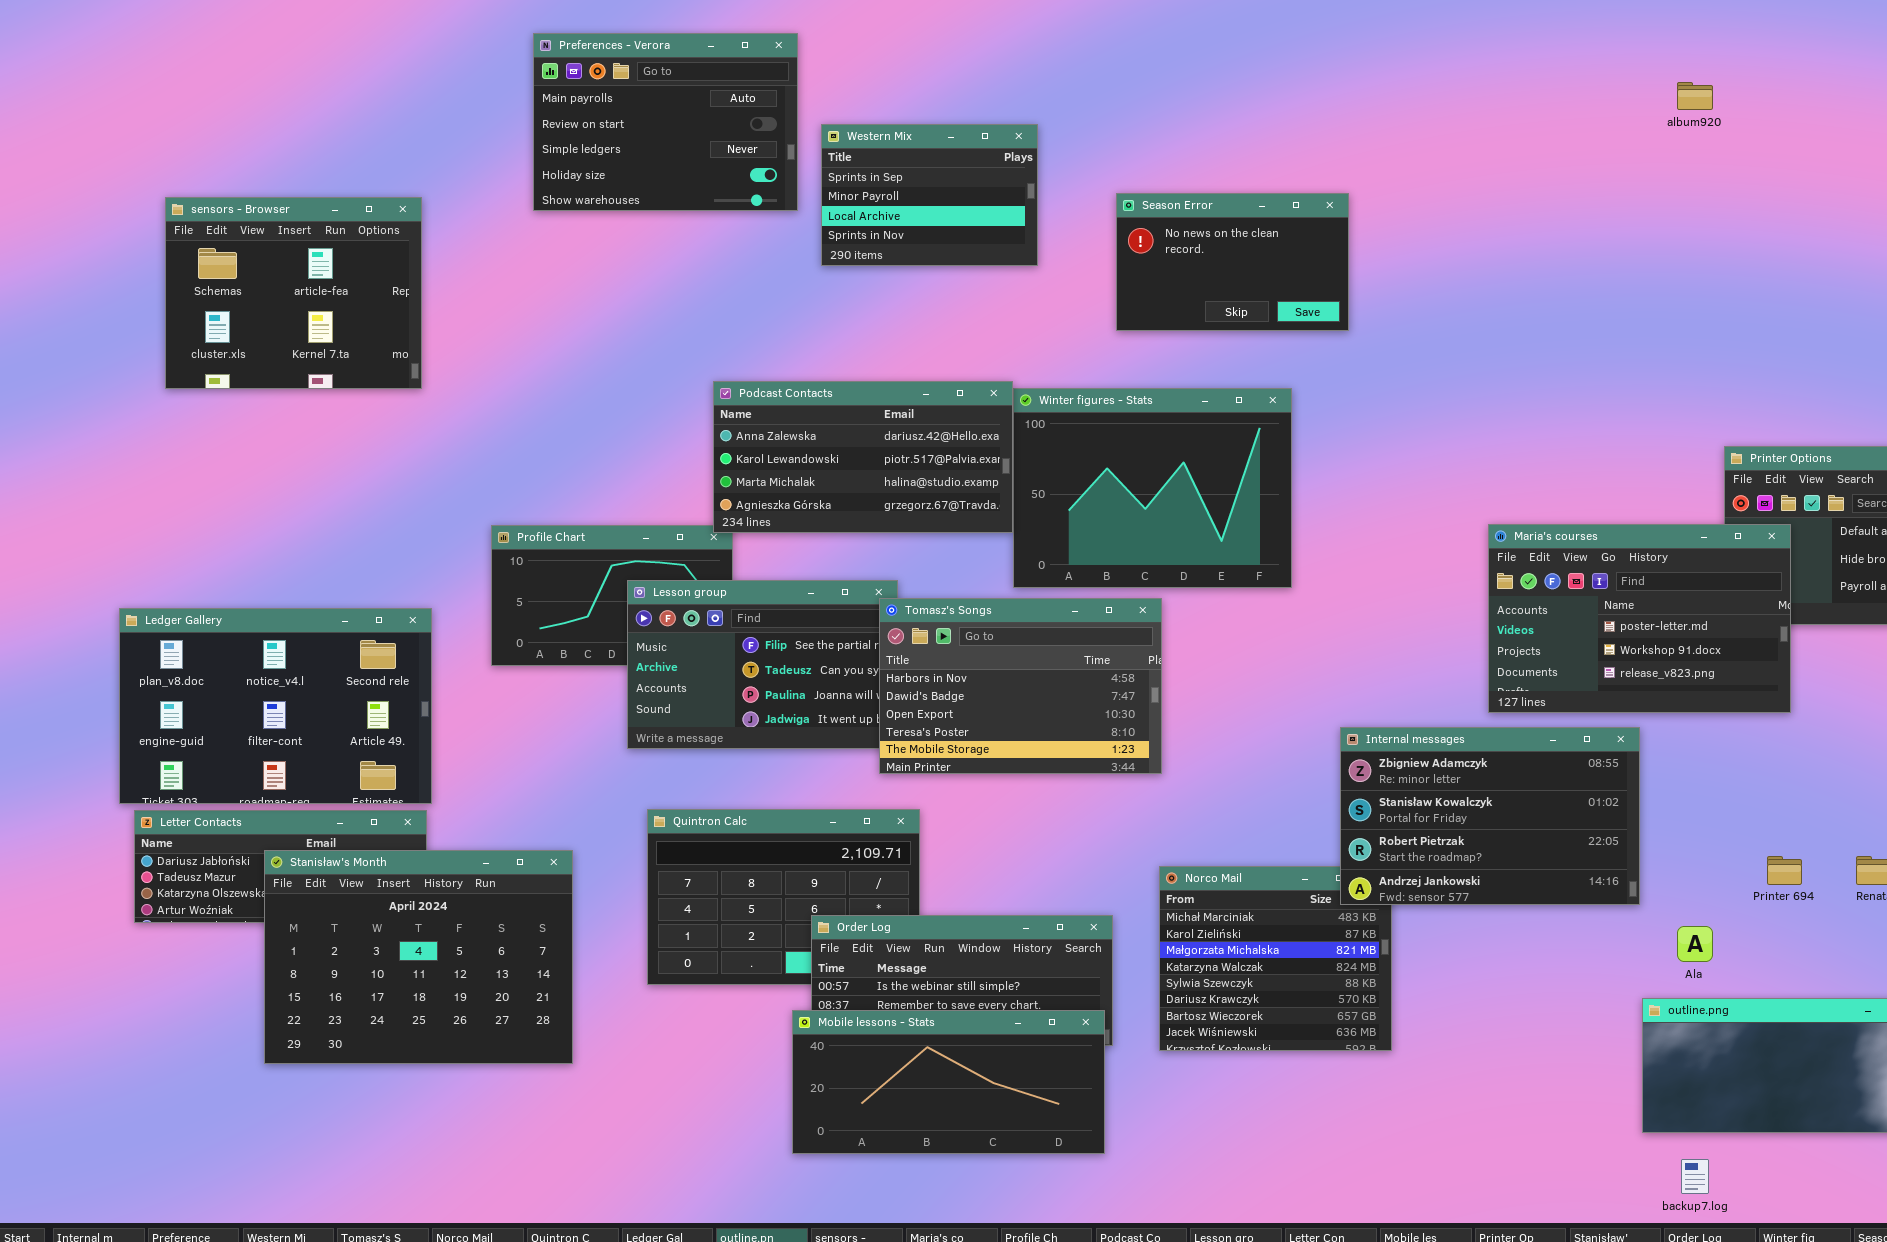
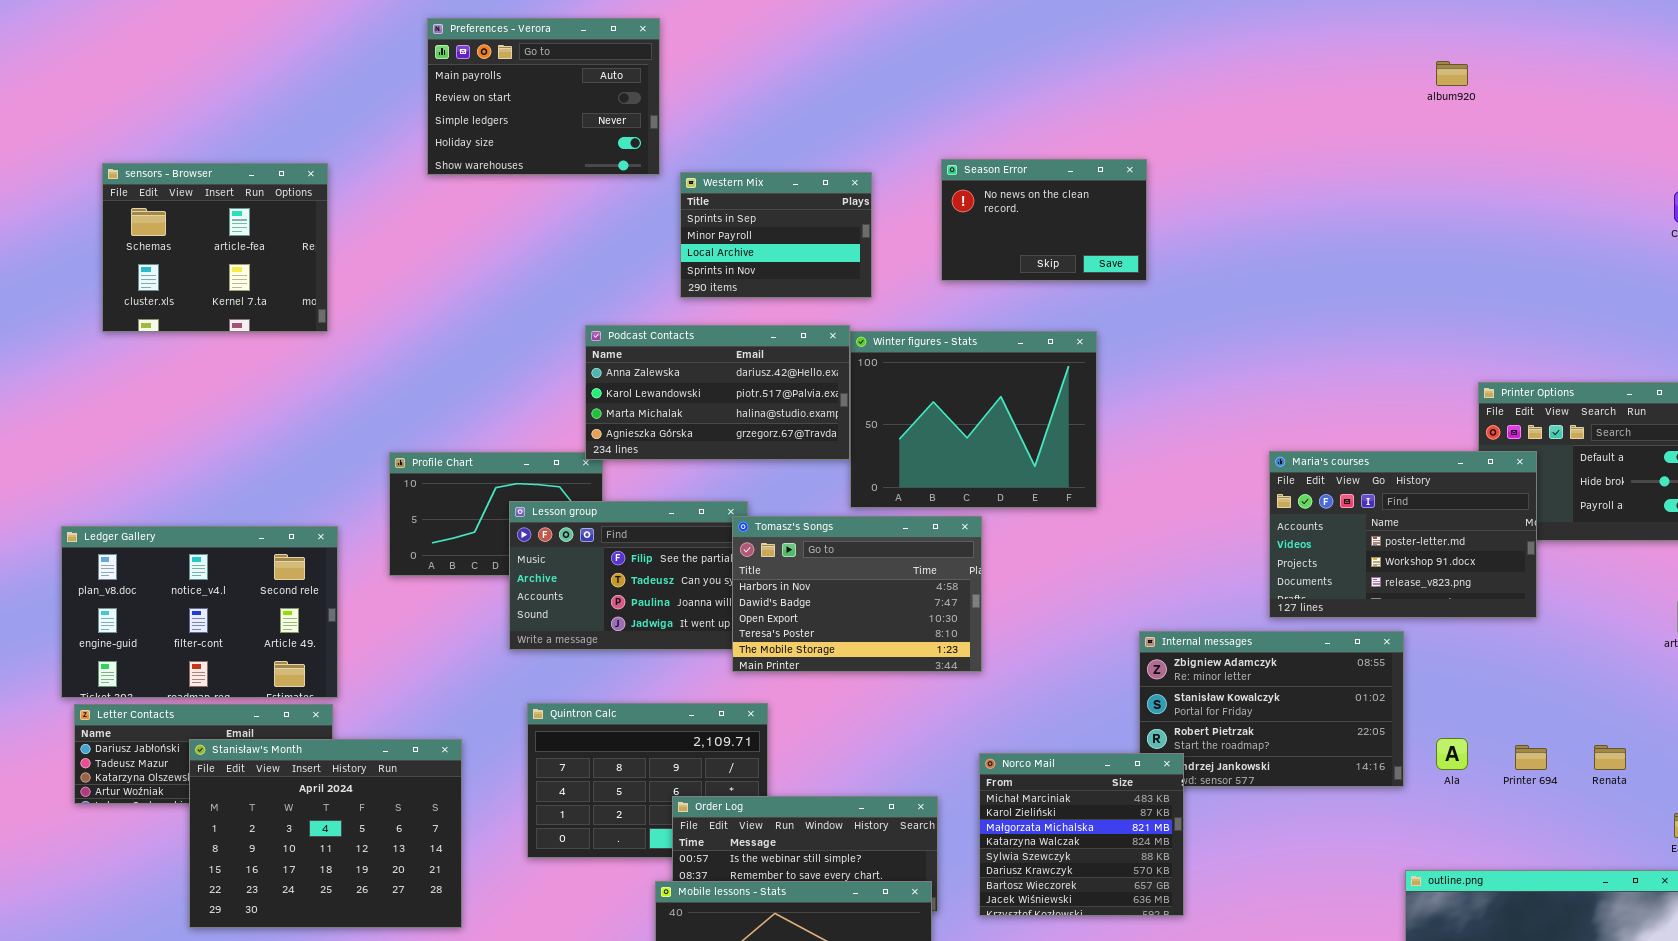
Western Mix: [821,124,1038,266] -> [680,172,872,298], moved
Norco Mail: [1159,866,1392,1051] -> [979,753,1184,916], raised
Ala: [1677,926,1713,962] -> [1436,738,1468,770], moved

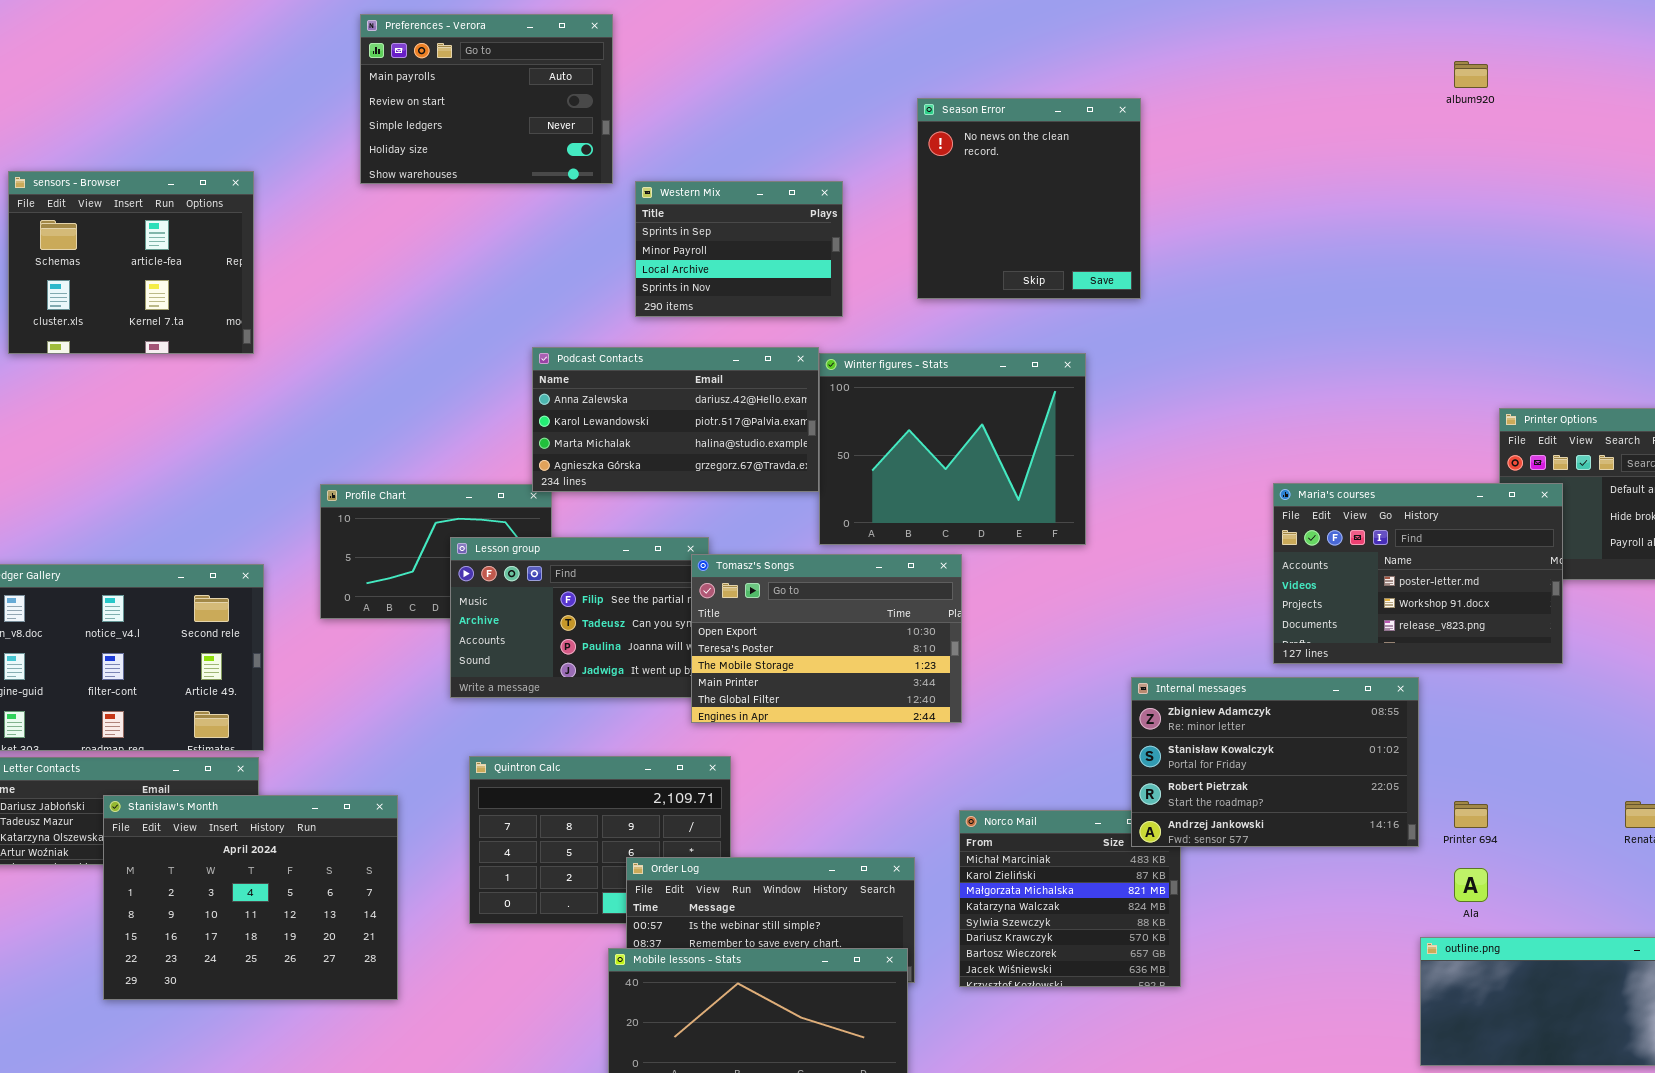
Season Error: [941,159,1147,281] -> [917,98,1141,299], resized
Tomasz's Songs: [732,516,982,672] -> [691,554,962,723], scrolled down 2 rows
Internal messages: [1139,631,1404,787] -> [1131,677,1419,847], raised
Ala: [1436,738,1468,770] -> [1454,868,1488,902], moved
Printer 694: [1515,745,1547,770] -> [1454,801,1488,828], moved

